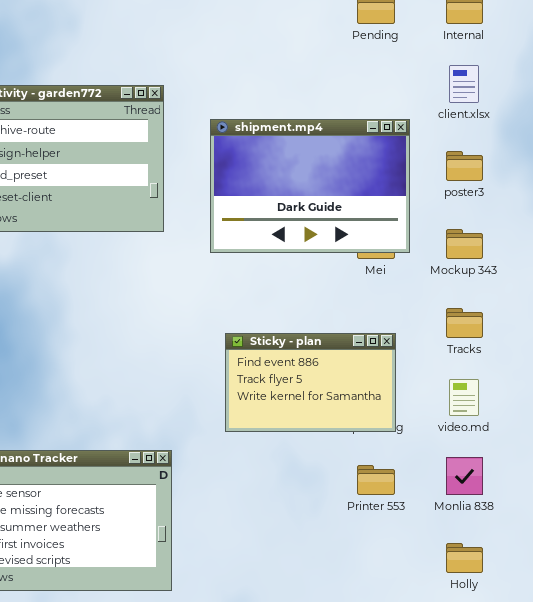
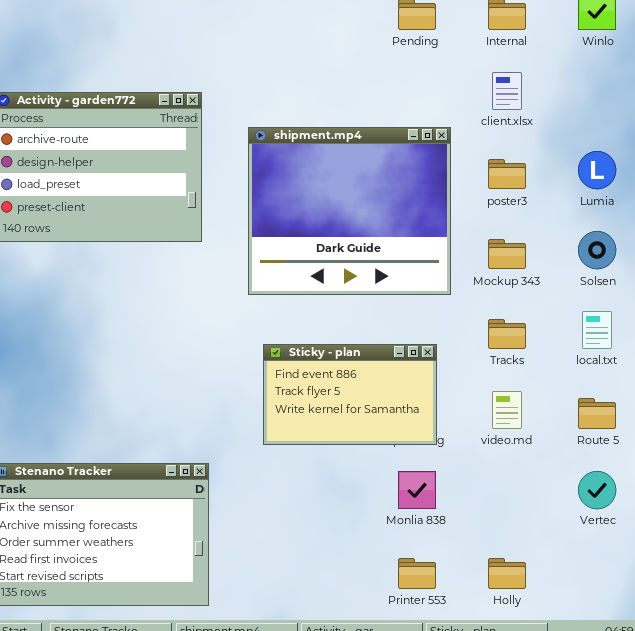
shipment.mp4: [210,119,410,253] -> [248,127,451,295], resized
Monlia 838: [446,457,483,495] -> [398,471,436,509], moved
Printer 553: [357,465,395,495] -> [398,558,436,589], moved

